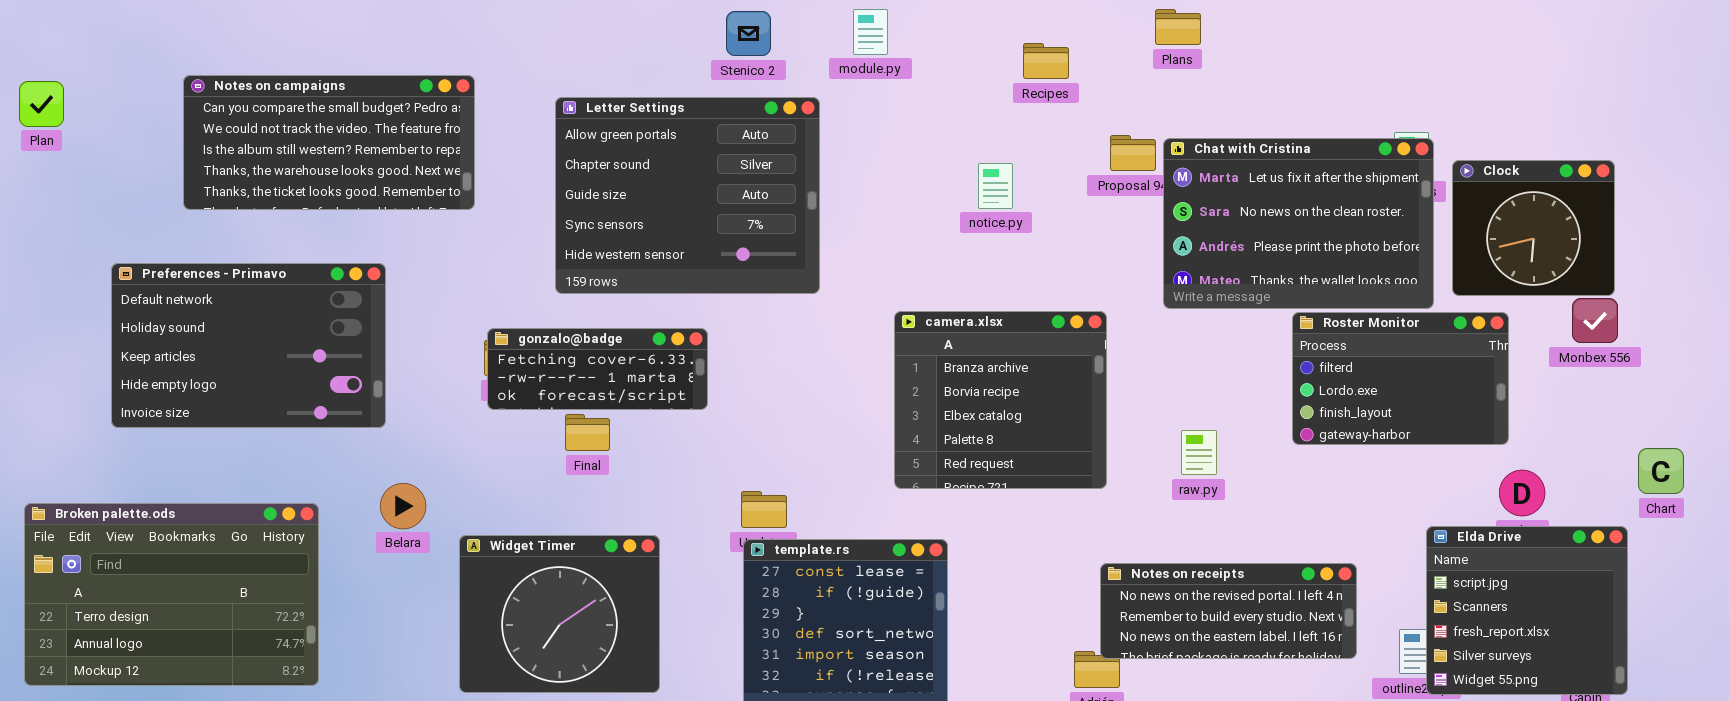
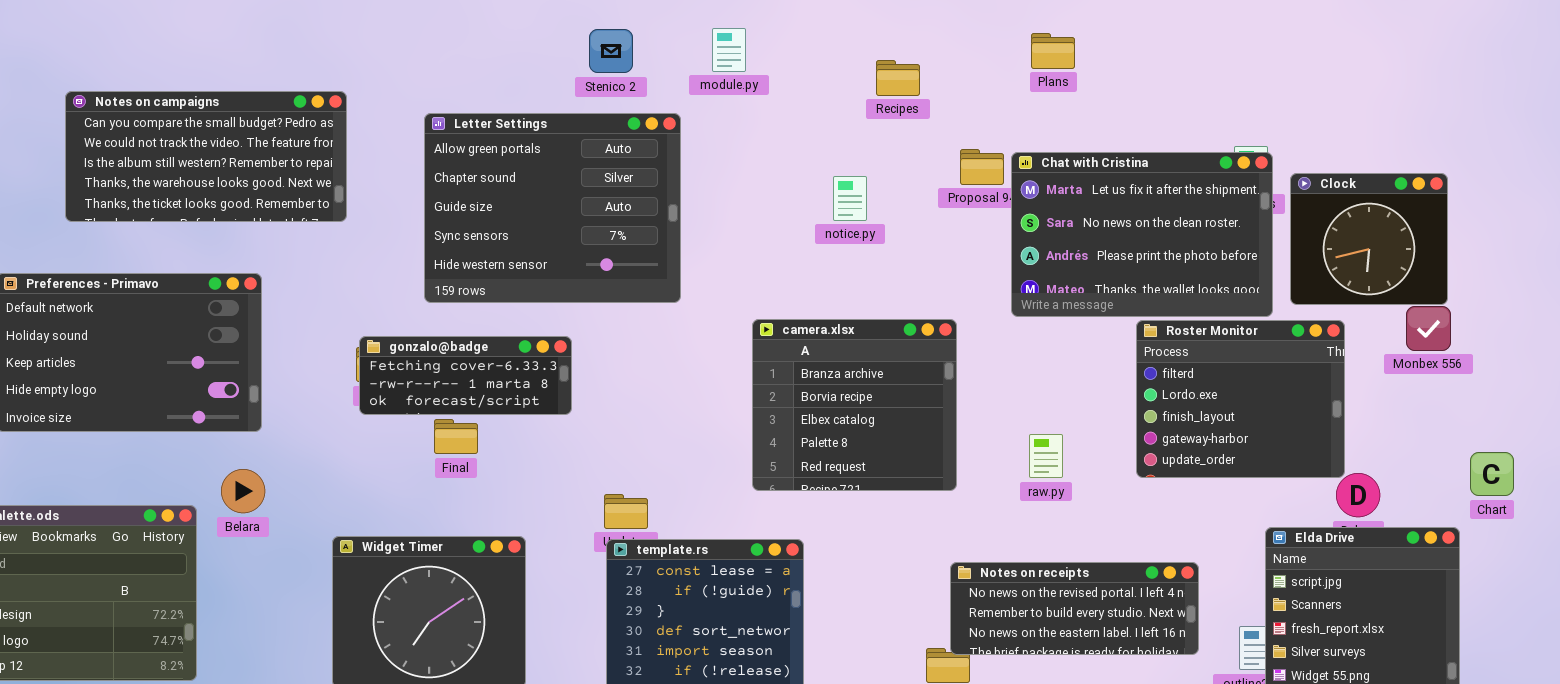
Plans: [1155,9,1201,45] -> [1031,33,1075,69], moved
Roster Monitor: [1292,312,1509,445] -> [1136,320,1345,478], resized
Belara: [380,483,426,529] -> [221,469,265,513], moved

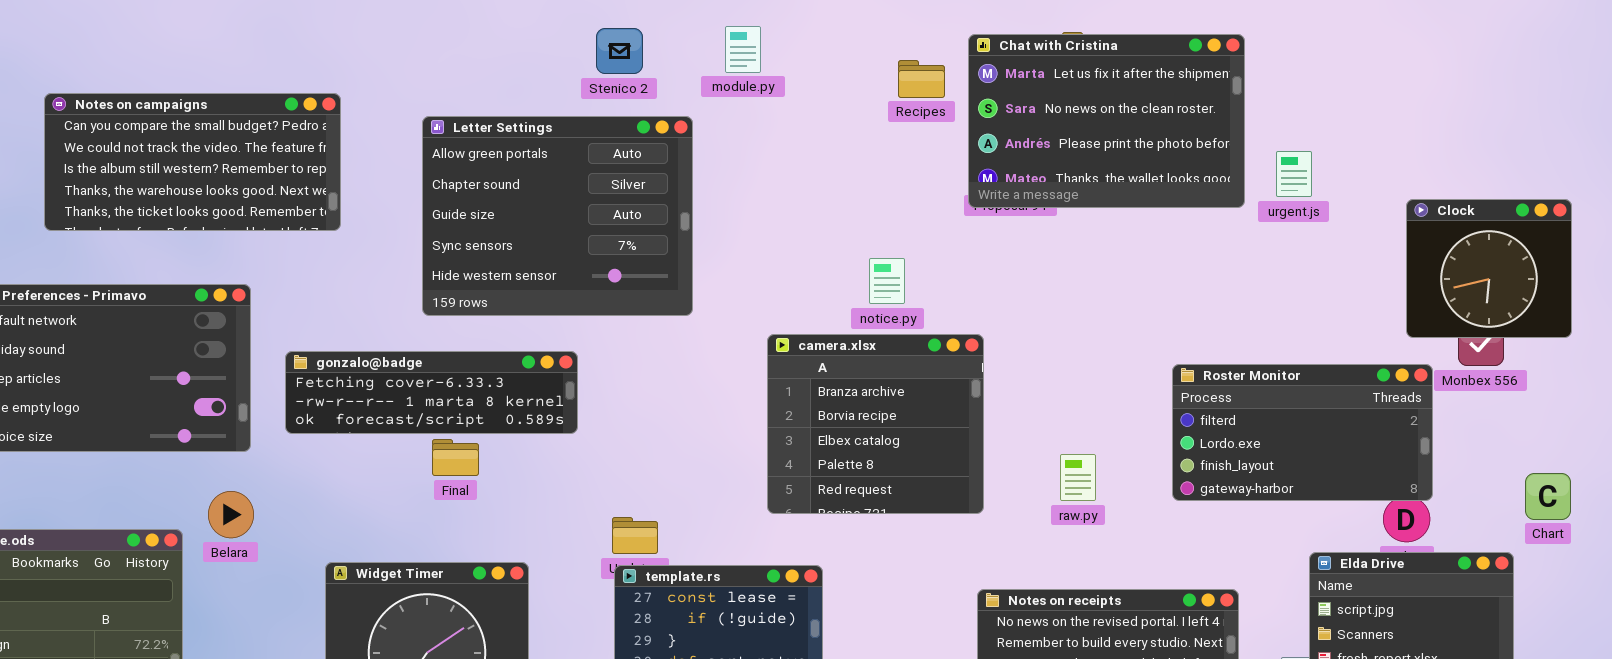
Chat with Cristina: [1011,152,1273,317] -> [968,34,1245,208], moved
Clock: [1290,173,1448,305] -> [1406,199,1572,338], moved
notice.py: [833,176,867,221] -> [869,258,905,304], moved
Roster Monitor: [1136,320,1345,478] -> [1172,364,1433,501], resized
gonzalo@badge: [359,336,572,415] -> [285,351,578,434], resized

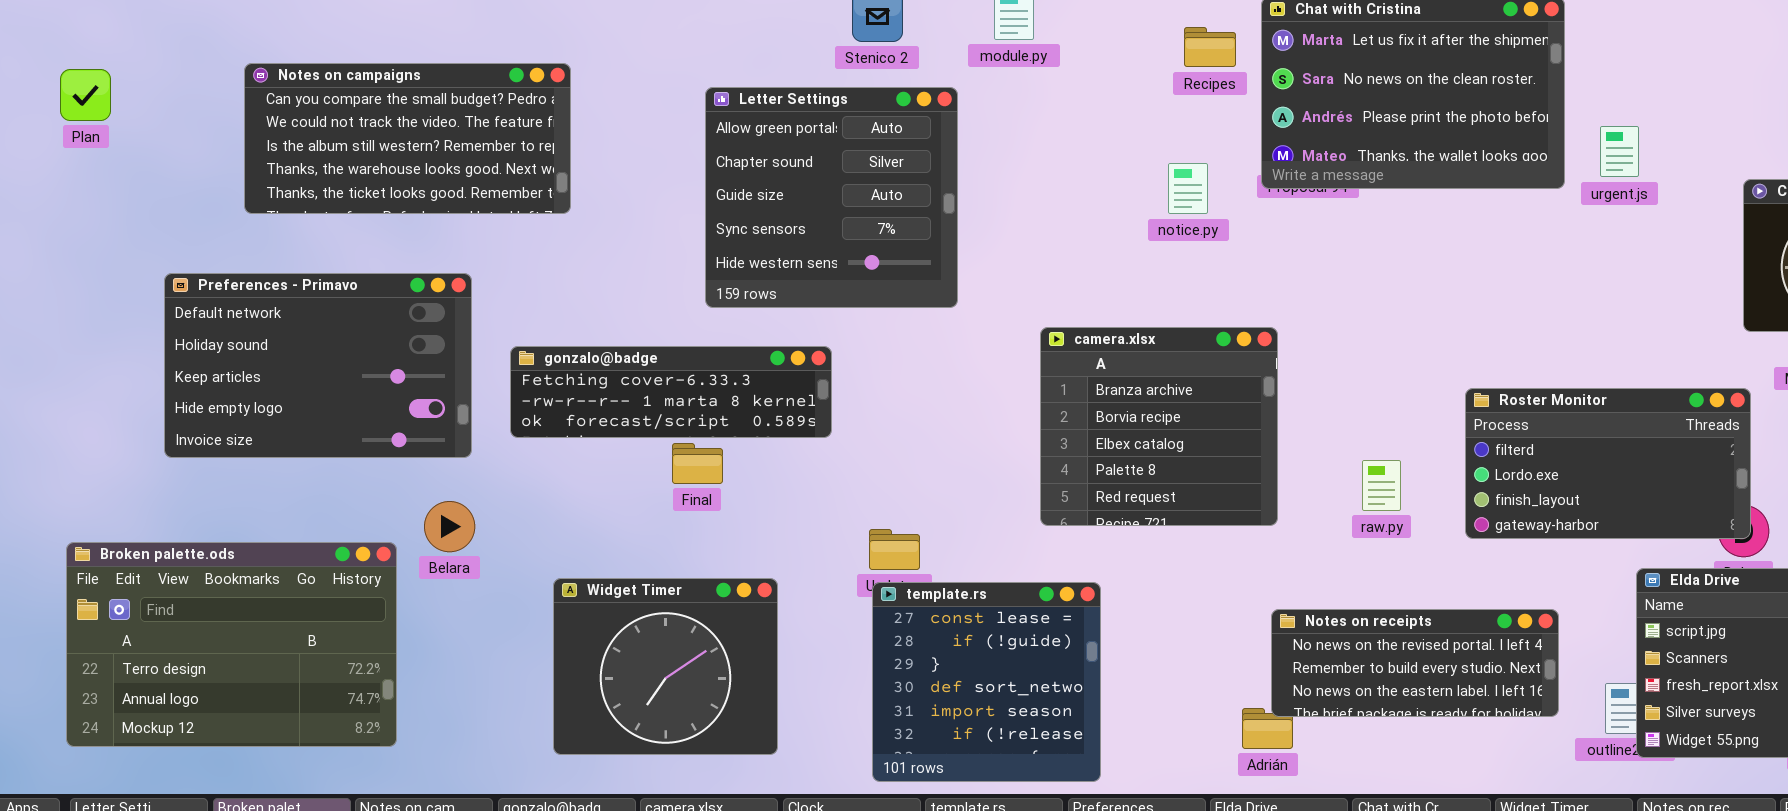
Letter Settings: [422,116,693,316] -> [705,87,958,308], resized
notice.py: [869,258,905,304] -> [1168,163,1208,214], moved
Roster Monitor: [1172,364,1433,501] -> [1465,388,1751,539], moved

